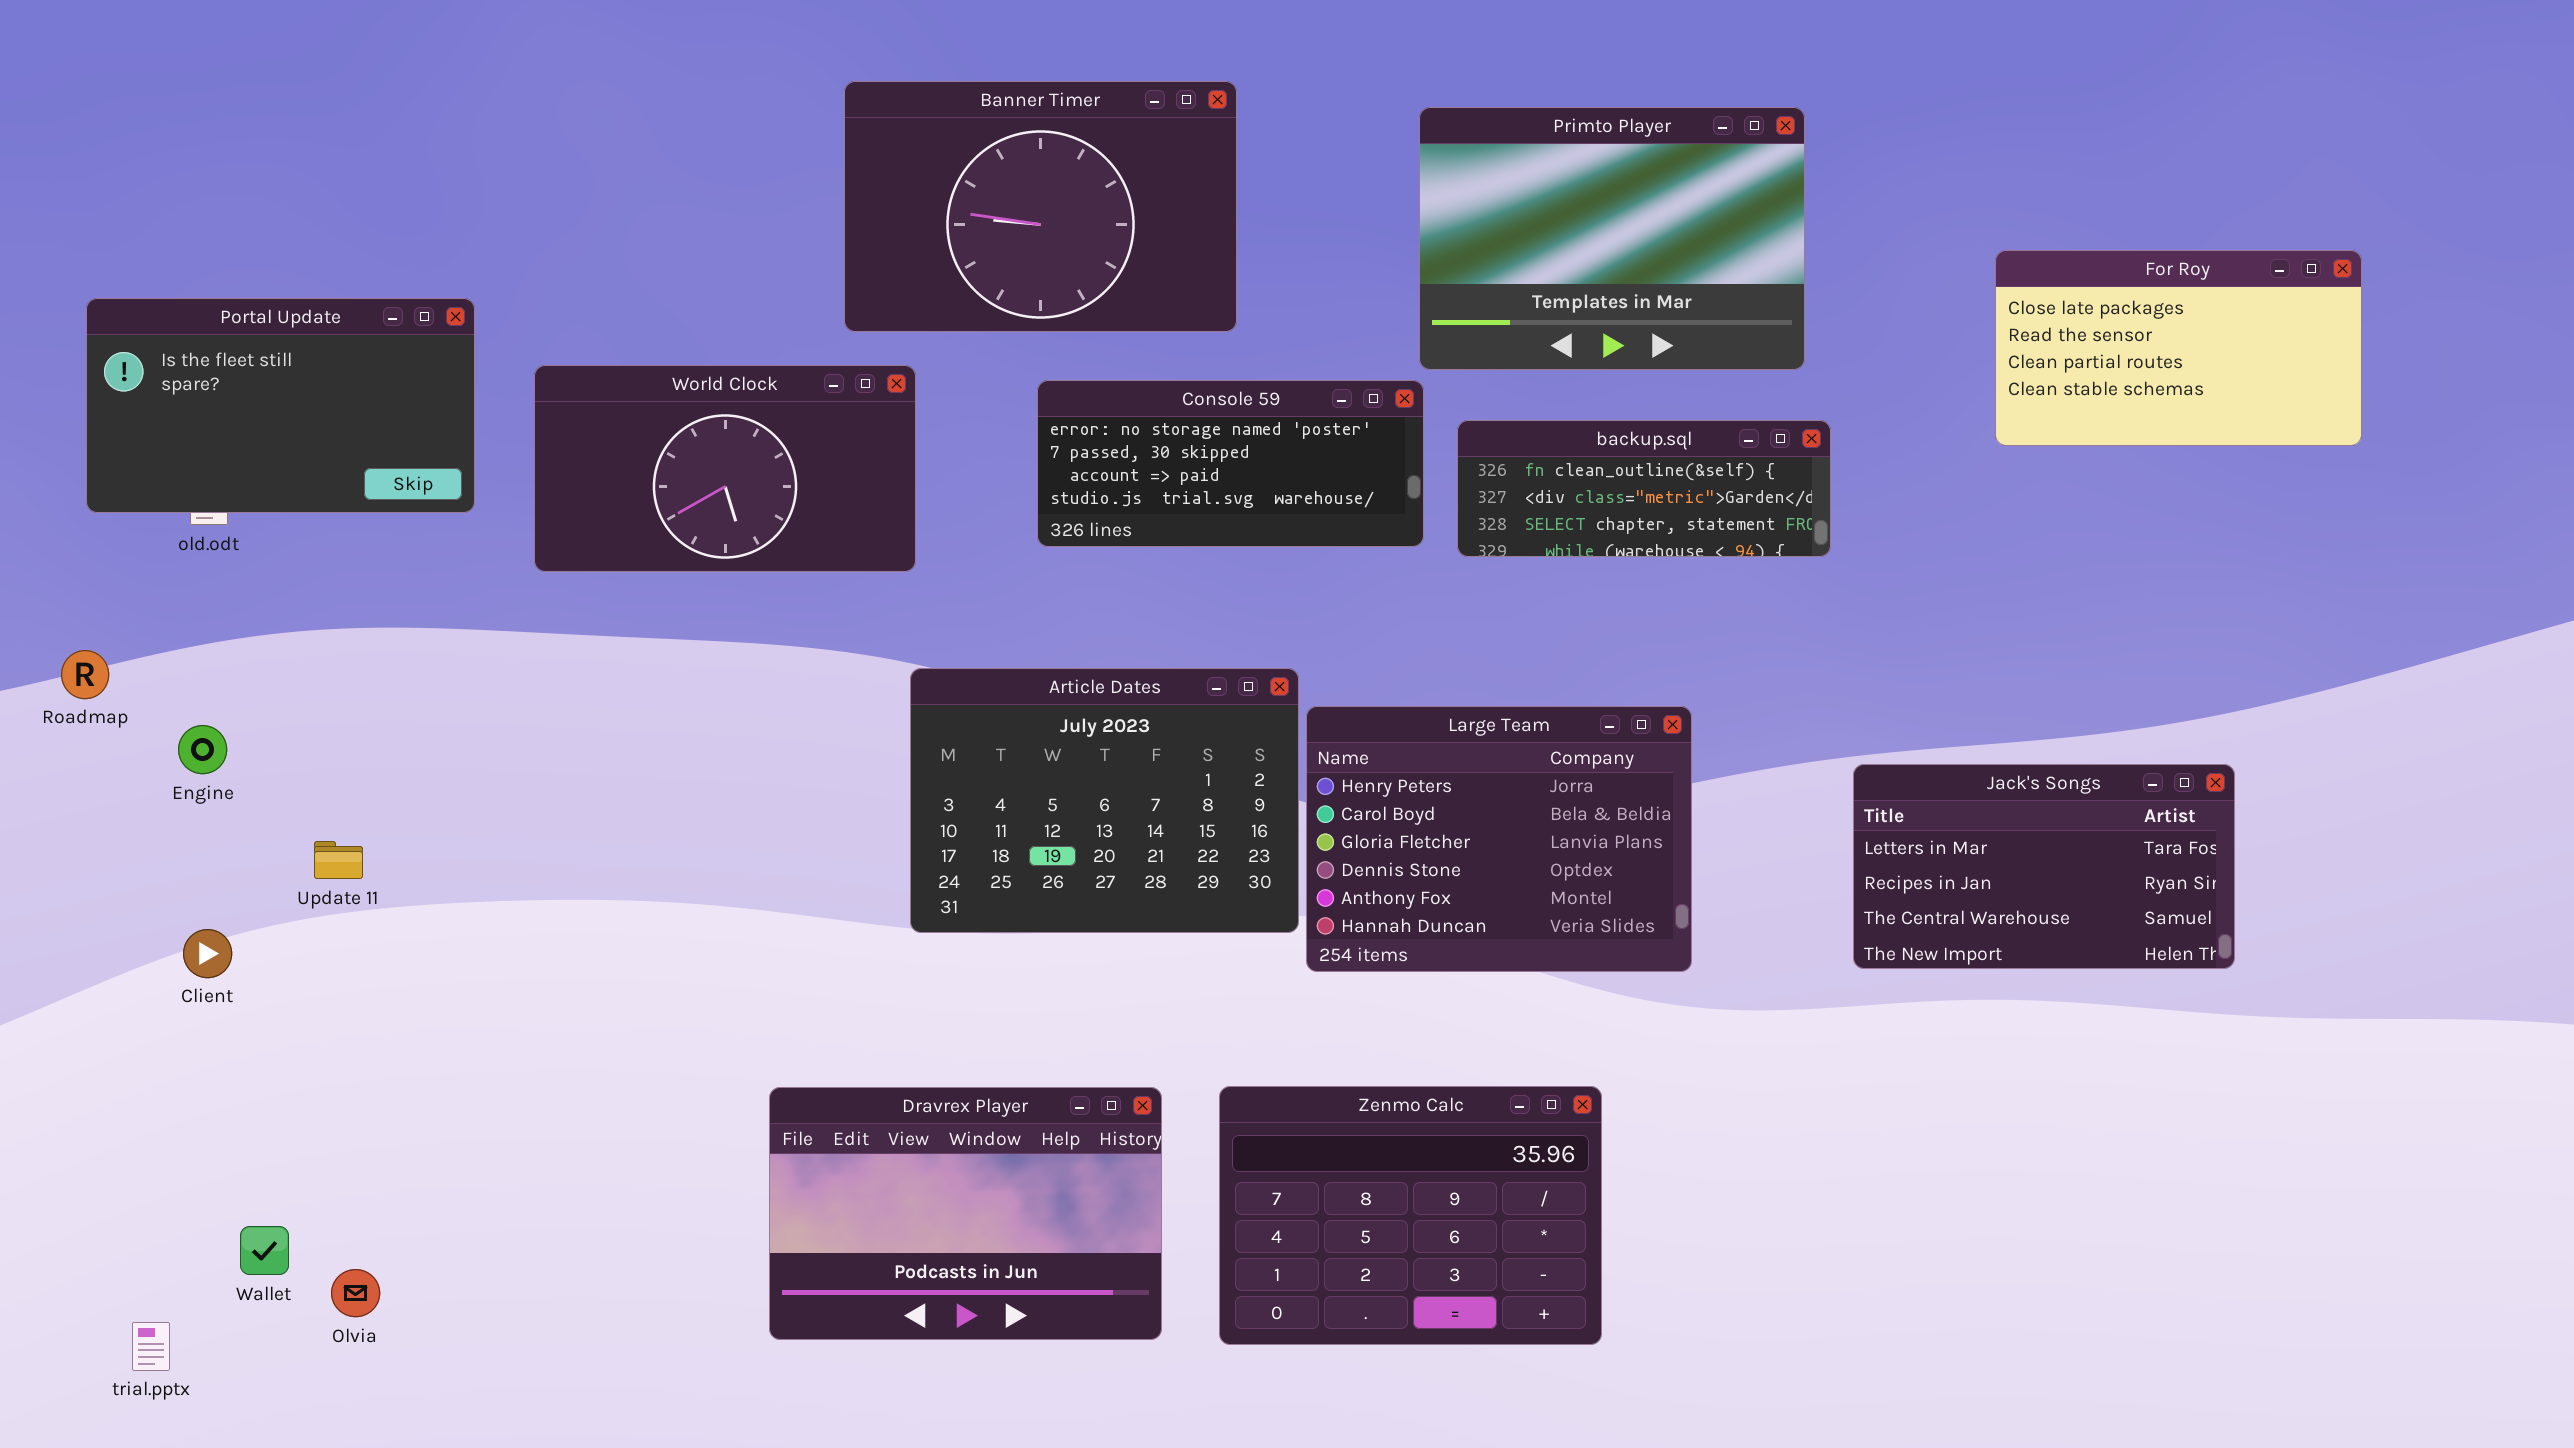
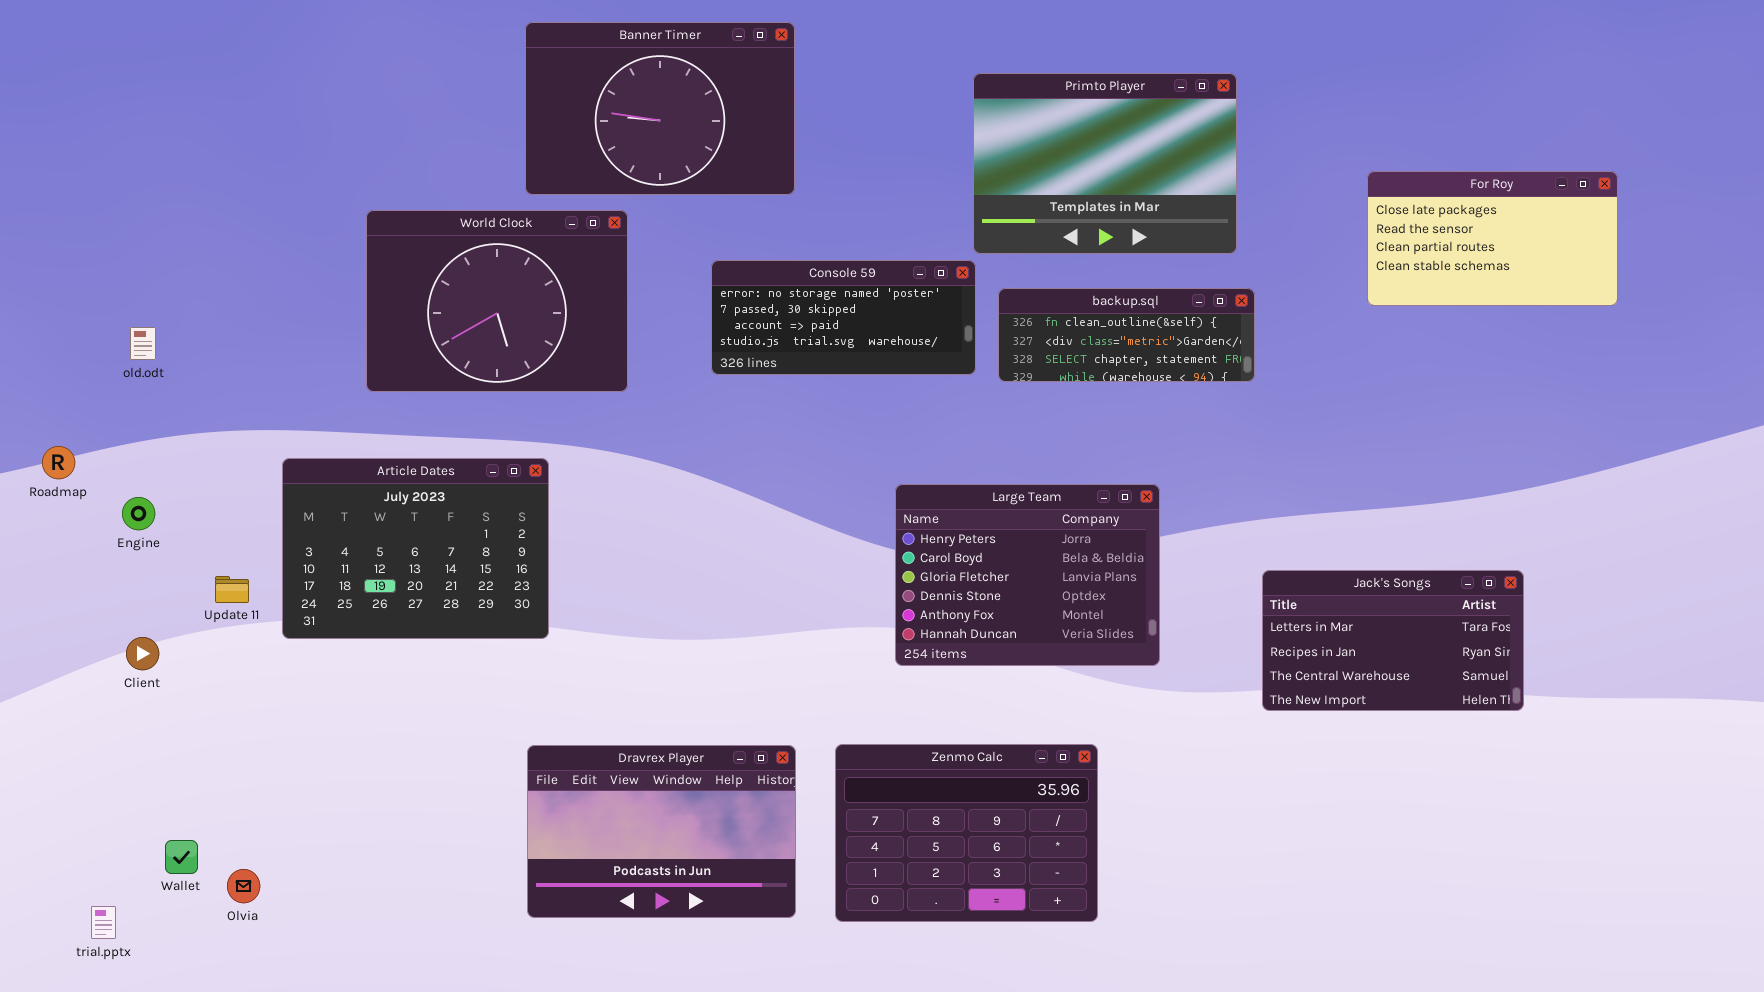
Banner Timer: [844,81,1237,332] -> [525,22,795,195], moved
Portal Update: [86,298,475,513] -> none, closed
World Clock: [534,365,916,572] -> [366,210,628,392], resized
Article Dates: [910,668,1299,933] -> [282,458,549,639], moved
Jack's Songs: [1853,764,2235,969] -> [1262,570,1524,711], moved

